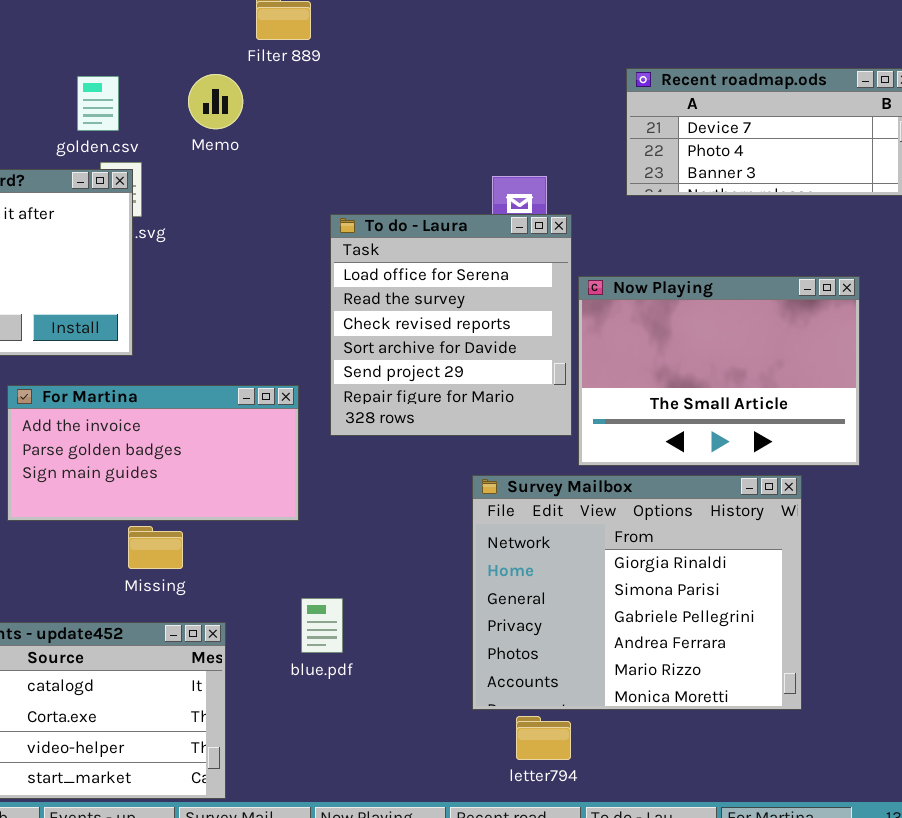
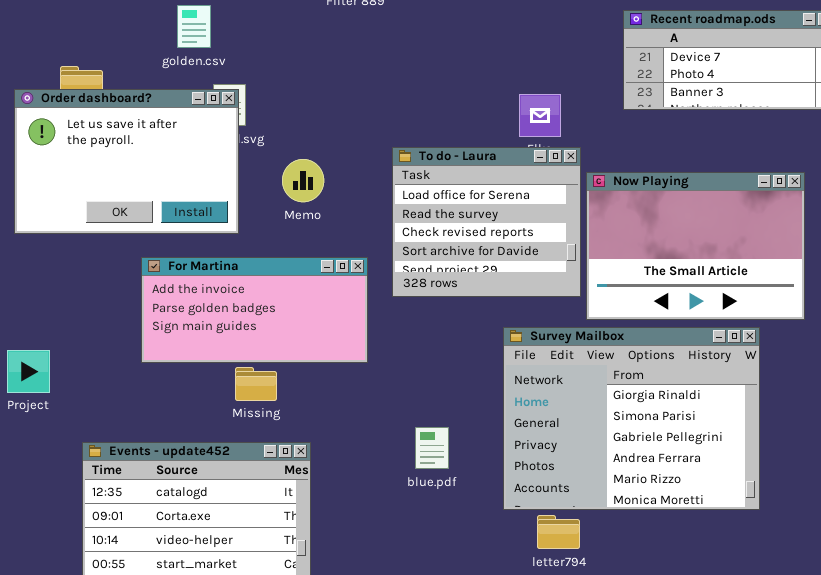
Memo: [188,74,243,129] -> [282,159,324,202], moved
golden.csv: [77,76,119,131] -> [177,5,211,48], moved
To do - Laura: [330,214,572,436] -> [392,147,581,297], resized
blue.pdf: [301,598,343,653] -> [415,427,449,469], moved

